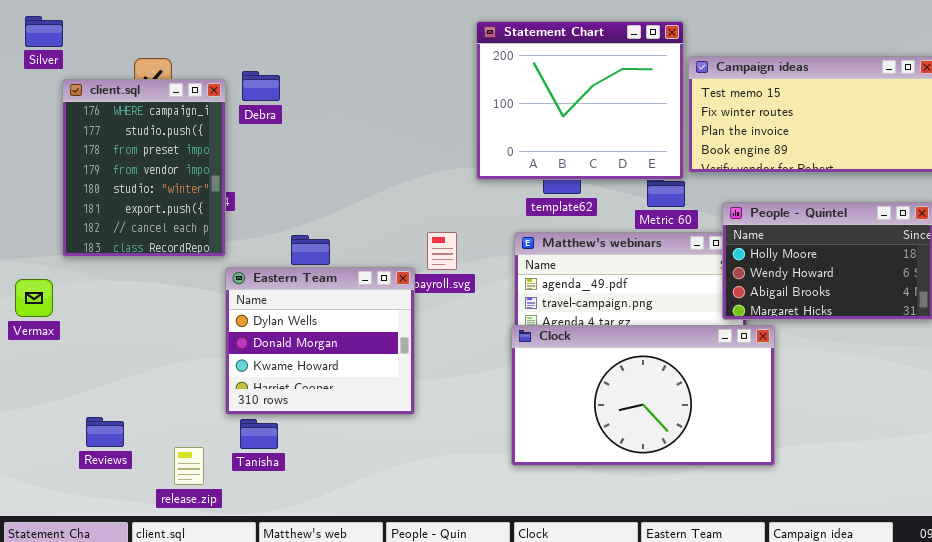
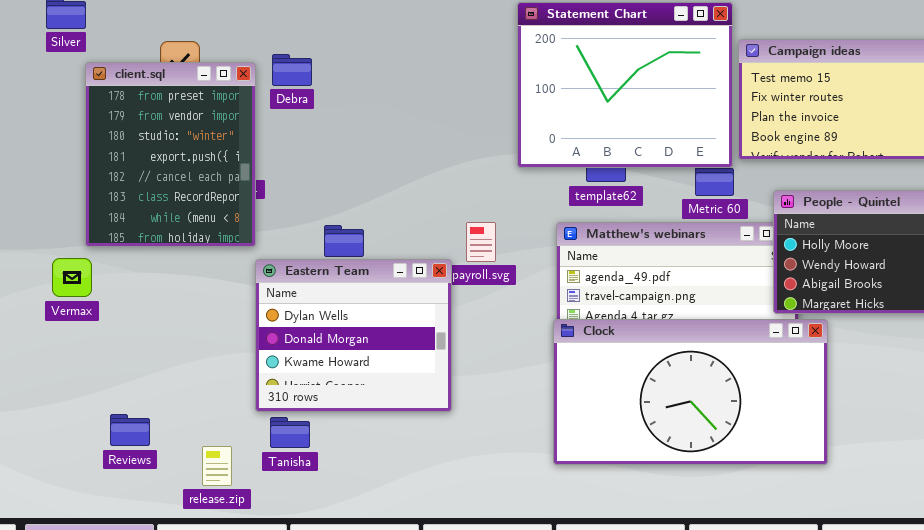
client.sql: [62,79,226,257] -> [85,62,256,247], scrolled down 2 rows
Vermax: [15,279,53,317] -> [52,258,92,297], moved

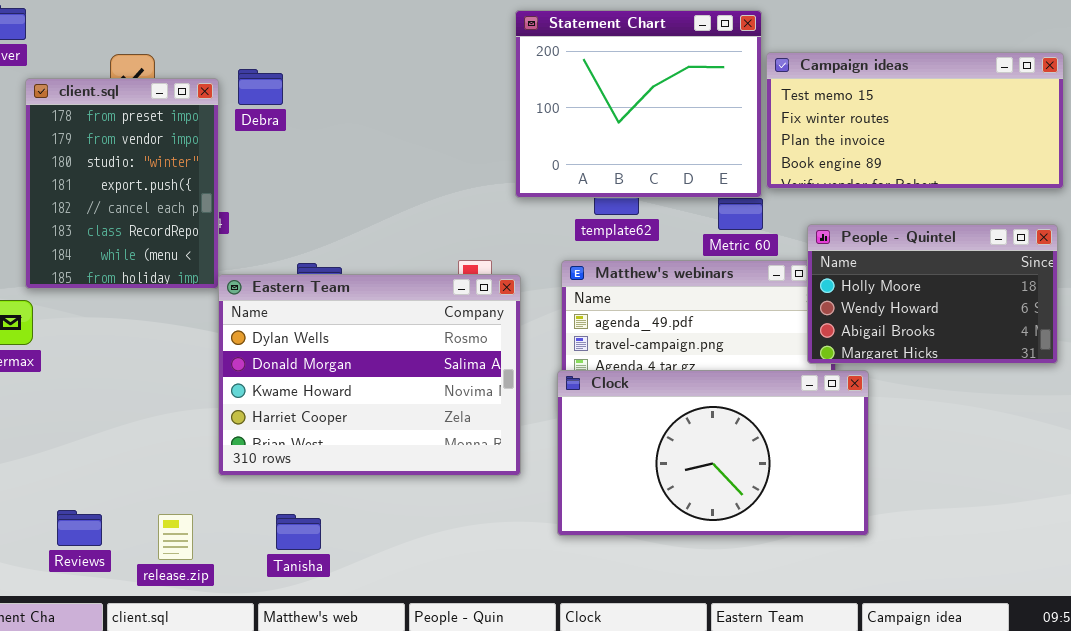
Eastern Team: [255,259,452,412] -> [218,274,521,476], resized
Reviews: [110,414,150,446] -> [57,510,102,546], moved
Tanisha: [270,417,310,448] -> [276,514,321,550], moved

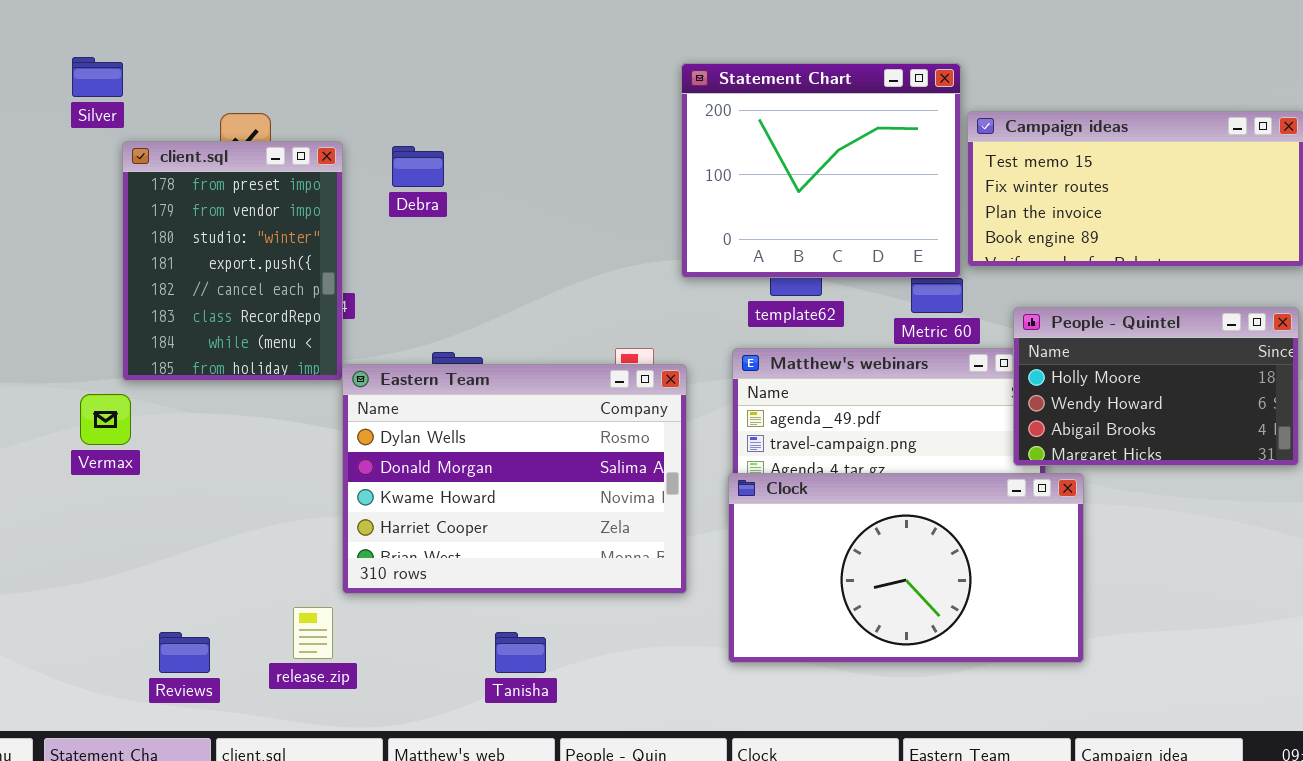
Debra: [238,69,283,105] -> [392,146,444,187], moved
release.zip: [158,514,193,560] -> [293,607,333,659], moved
Tanisha: [276,514,321,550] -> [495,632,546,673], moved

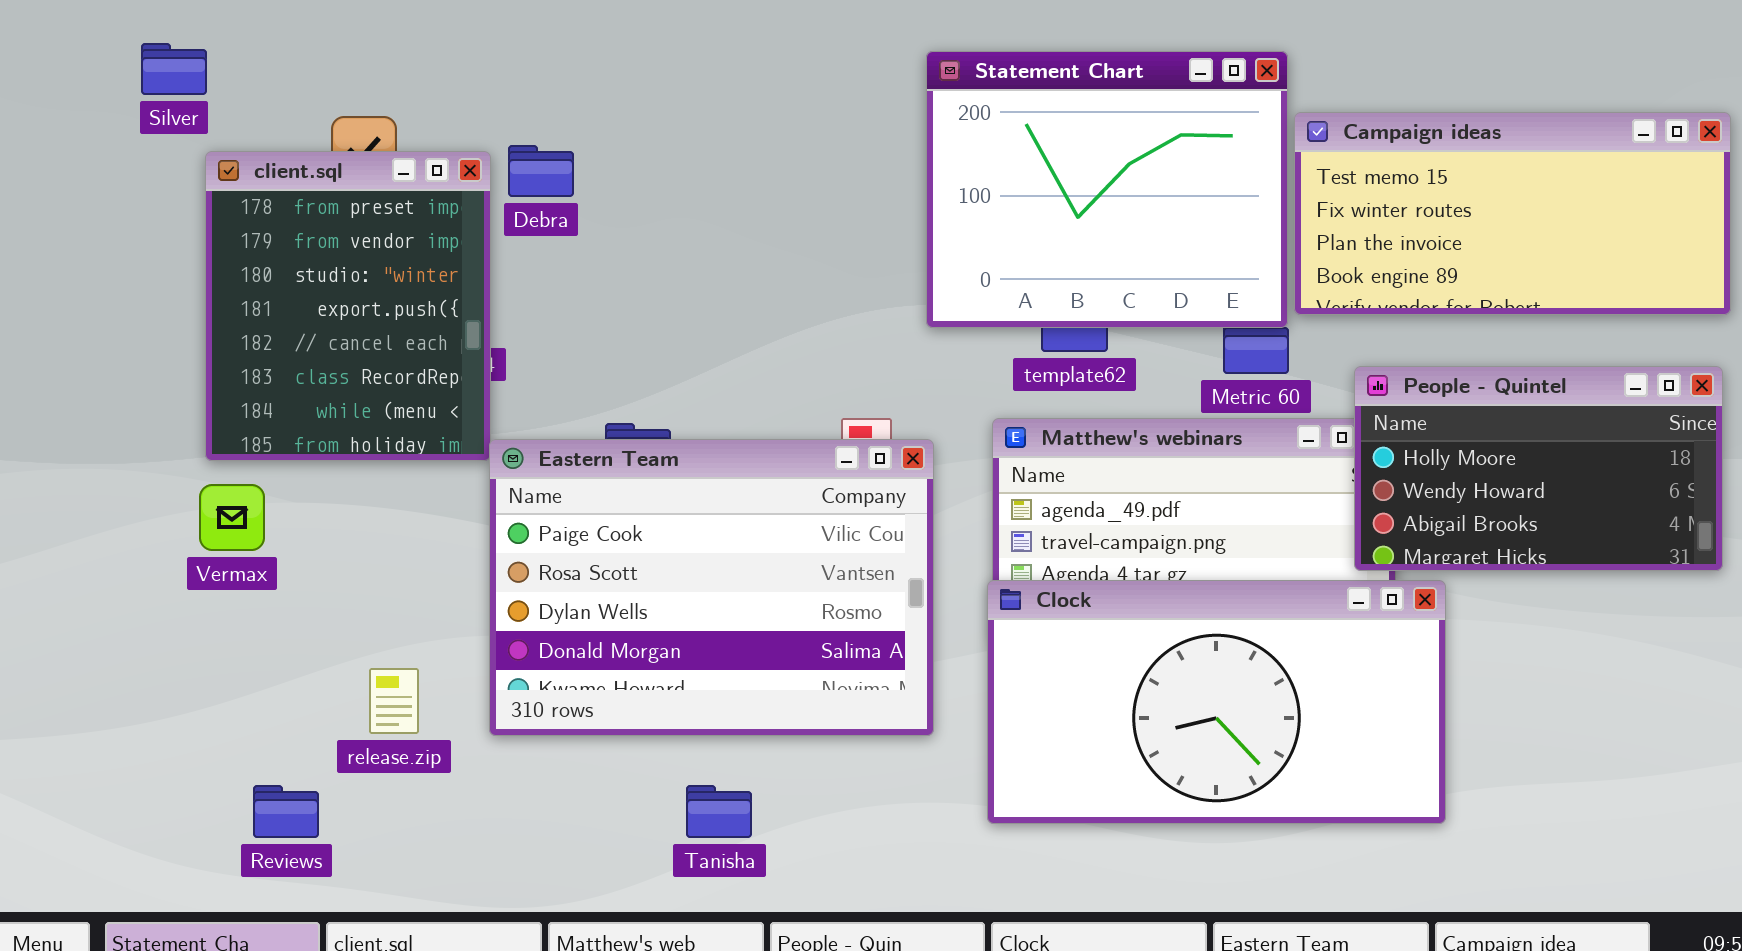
Debra: [392,146,444,187] -> [508,145,574,197], moved
Eastern Team: [342,364,687,594] -> [489,439,934,736], scrolled up 2 rows
Vermax: [80,394,131,445] -> [199,484,265,551], moved
release.zip: [293,607,333,659] -> [369,668,419,734], moved

